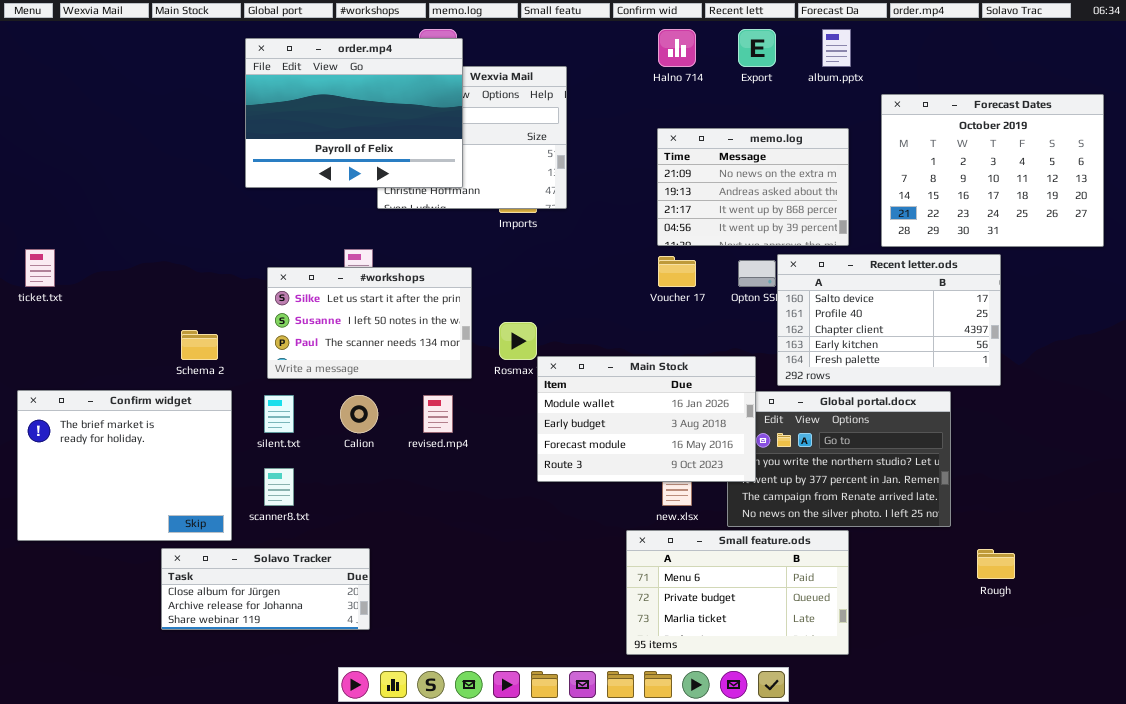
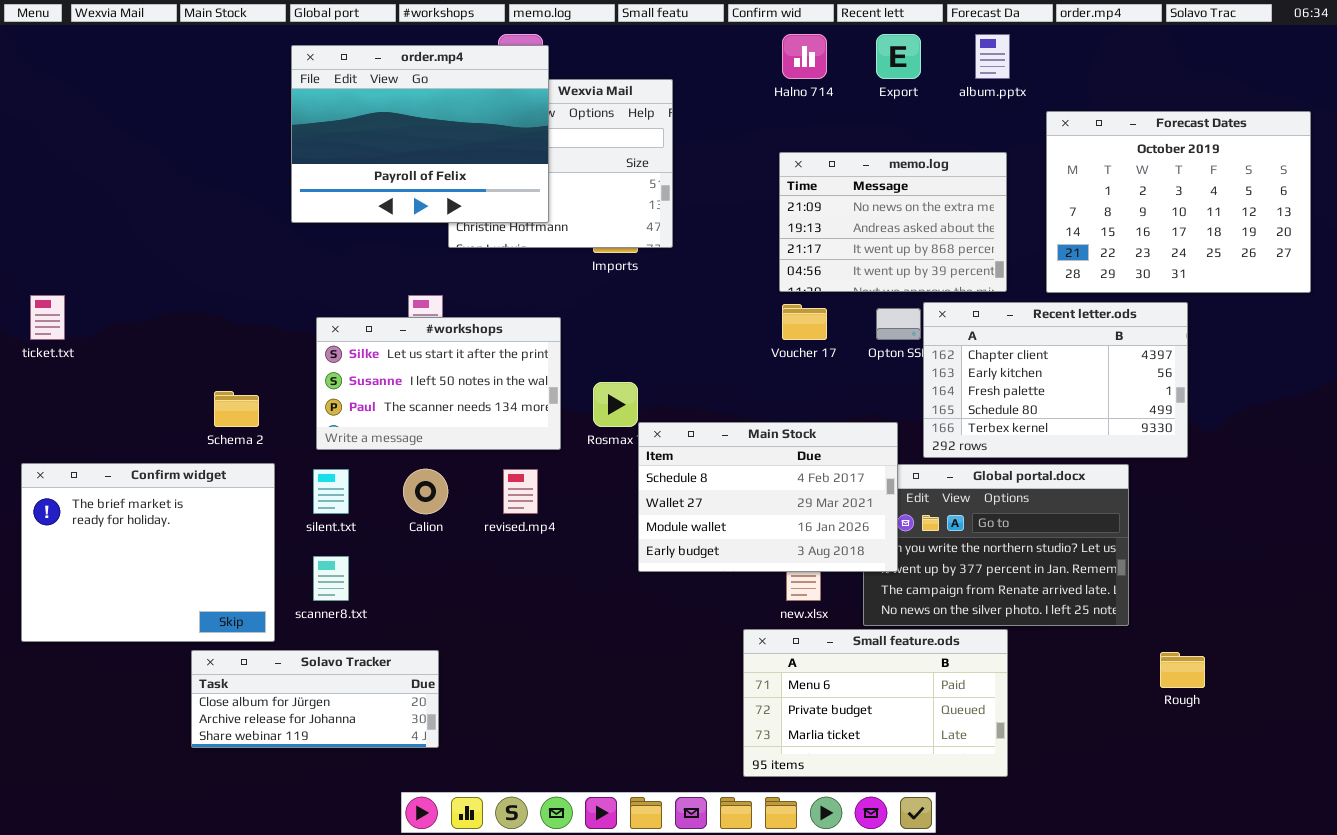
Recent letter.ods: [777,254,1001,386] -> [923,302,1188,458], scrolled down 2 rows
Main Stock: [537,356,756,482] -> [638,422,898,572], scrolled up 2 rows

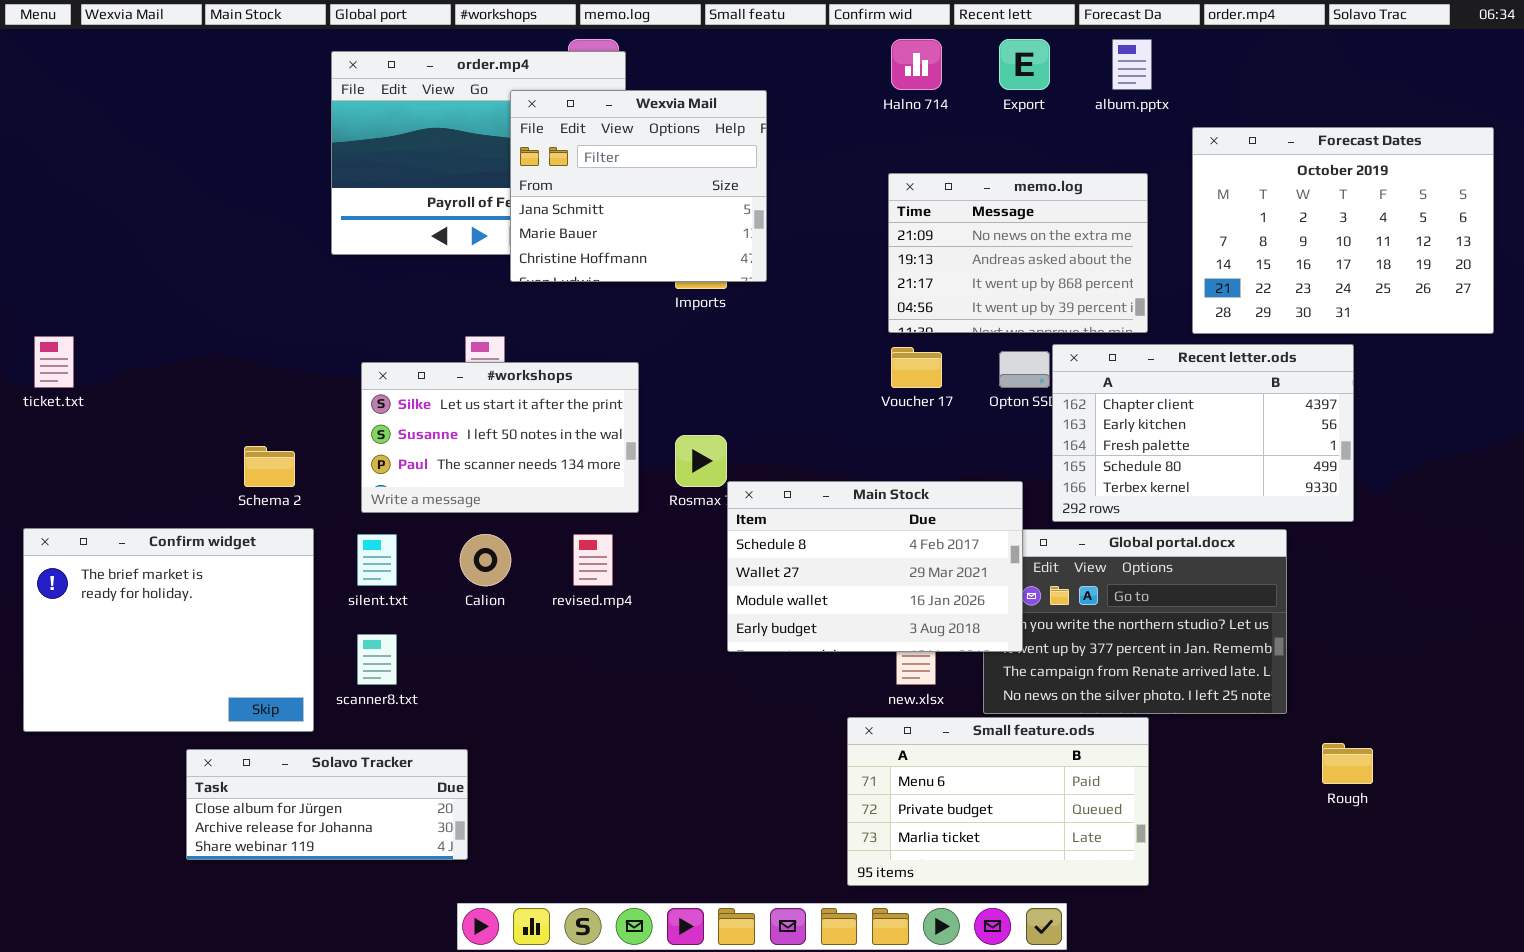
Wexvia Mail: [448,79,673,248] -> [510,90,767,282], raised
Solavo Tracker: [191,650,439,748] -> [186,749,468,860], moved

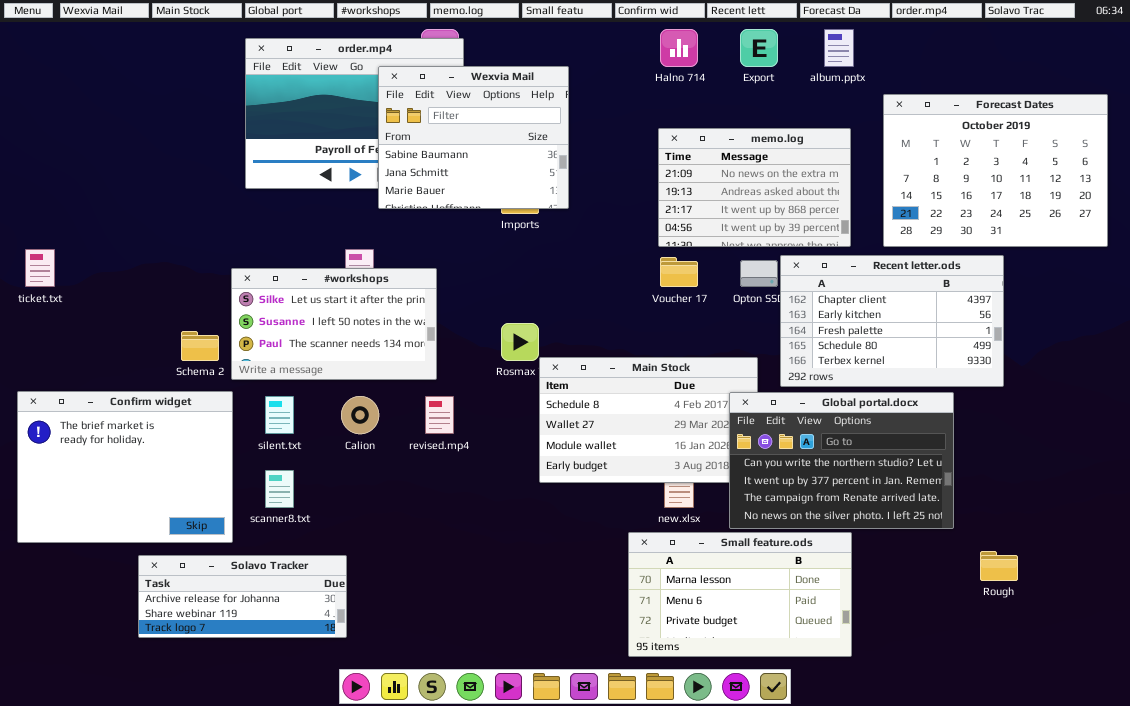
Wexvia Mail: [510,90,767,282] -> [378,66,569,209], scrolled up 1 row
#workshops: [361,362,639,513] -> [231,268,437,380], moved
Global portal.docx: [983,529,1287,714] -> [729,392,954,529], raised
Small feature.ods: [847,717,1149,886] -> [628,532,852,657], scrolled up 1 row
Solavo Tracker: [186,749,468,860] -> [138,555,347,638], scrolled down 1 row

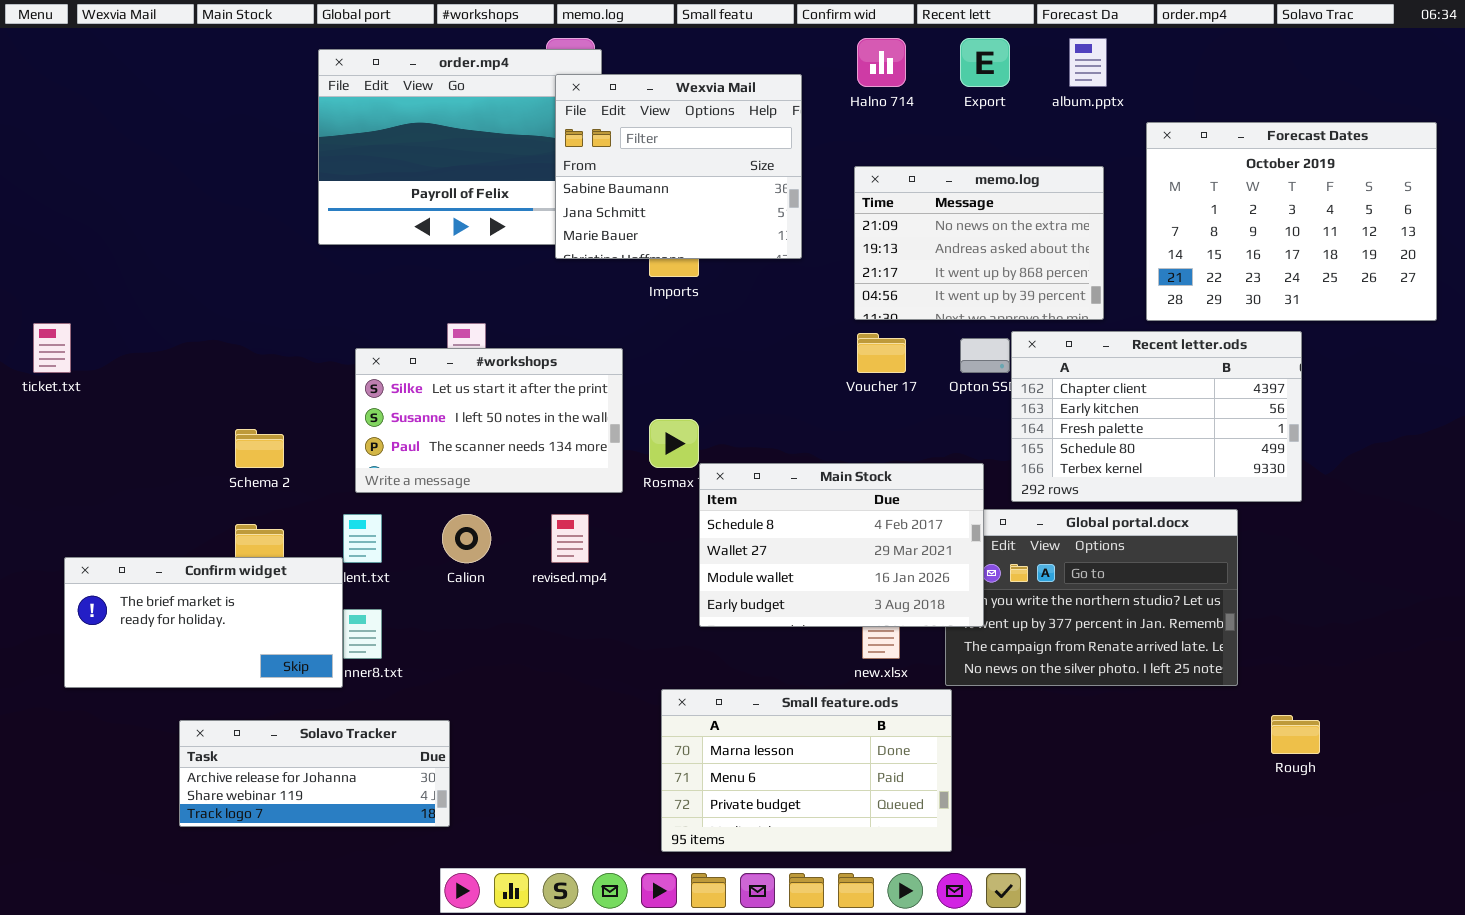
Wexvia Mail: [378,66,569,209] -> [555,74,802,259], moved
#workshops: [231,268,437,380] -> [355,348,623,493], moved
Main Stock: [539,357,758,483] -> [699,463,984,627], raised
Confirm widget: [17,391,233,543] -> [64,557,343,688], moved, resized
Small feature.ods: [628,532,852,657] -> [661,689,952,852], moved

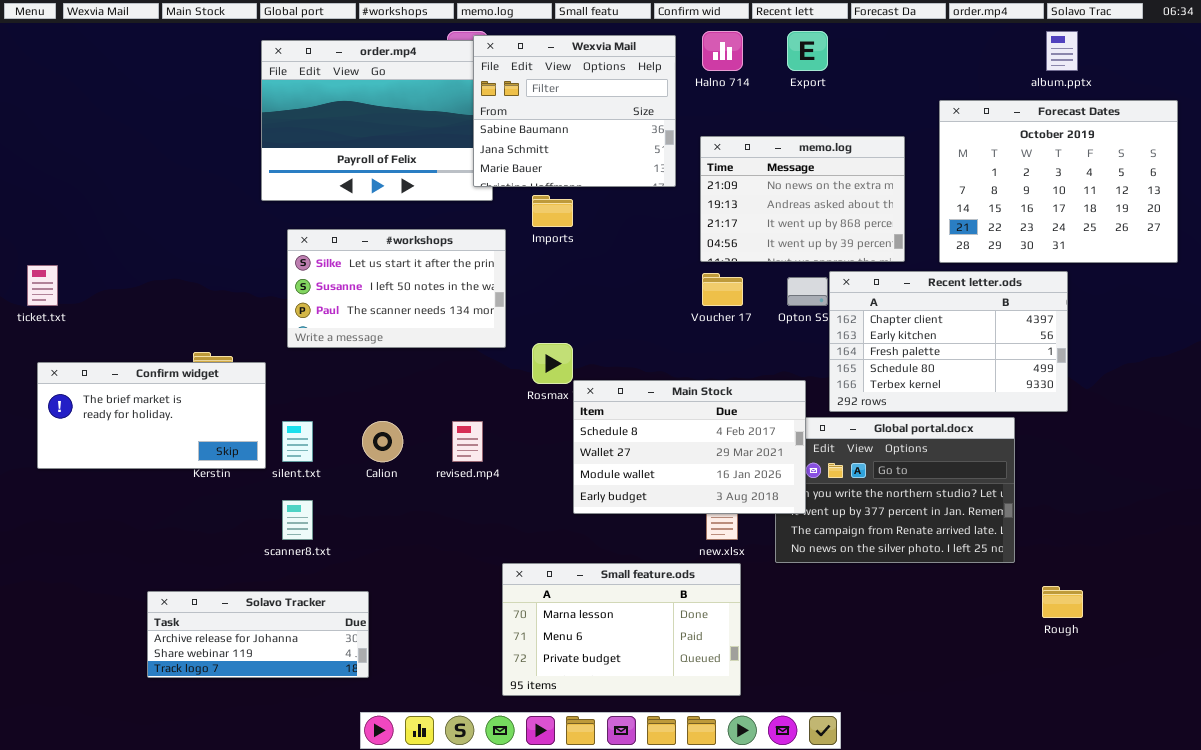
album.pptx: [1069,38,1107,87] -> [1046,31,1078,71], moved
Wexvia Mail: [555,74,802,259] -> [473,35,676,187], moved
#workshops: [355,348,623,493] -> [287,229,506,348], moved
Confirm widget: [64,557,343,688] -> [37,362,266,469], moved
Small feature.ods: [661,689,952,852] -> [502,563,741,696], moved

